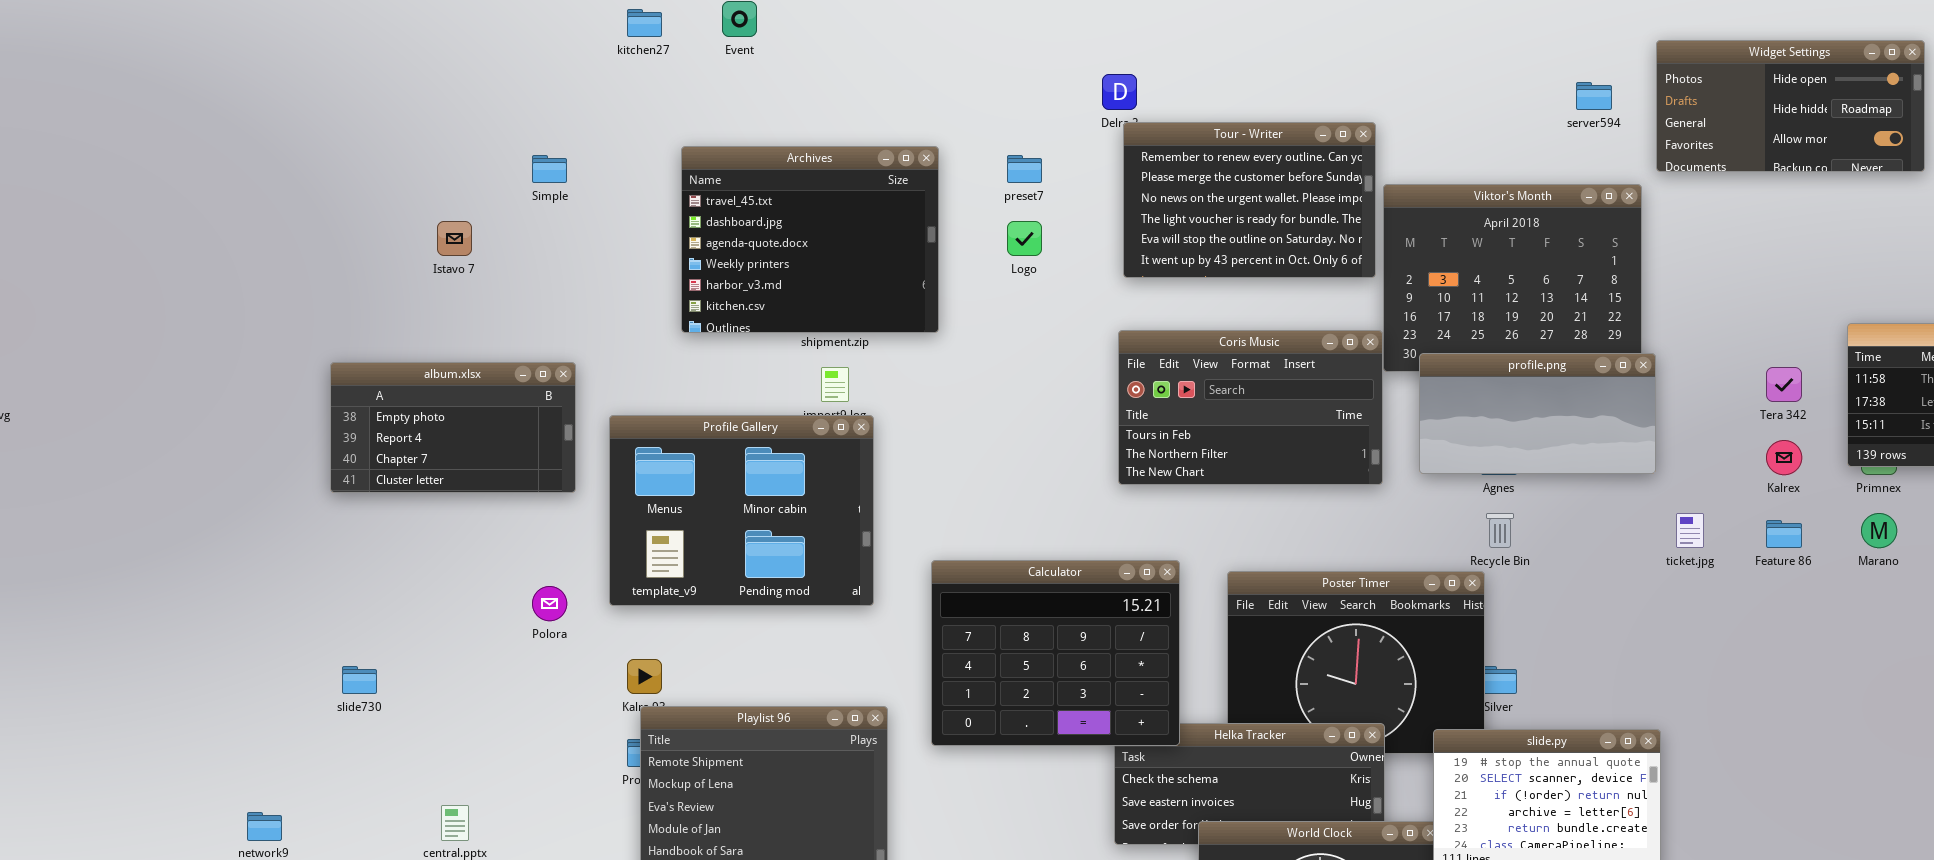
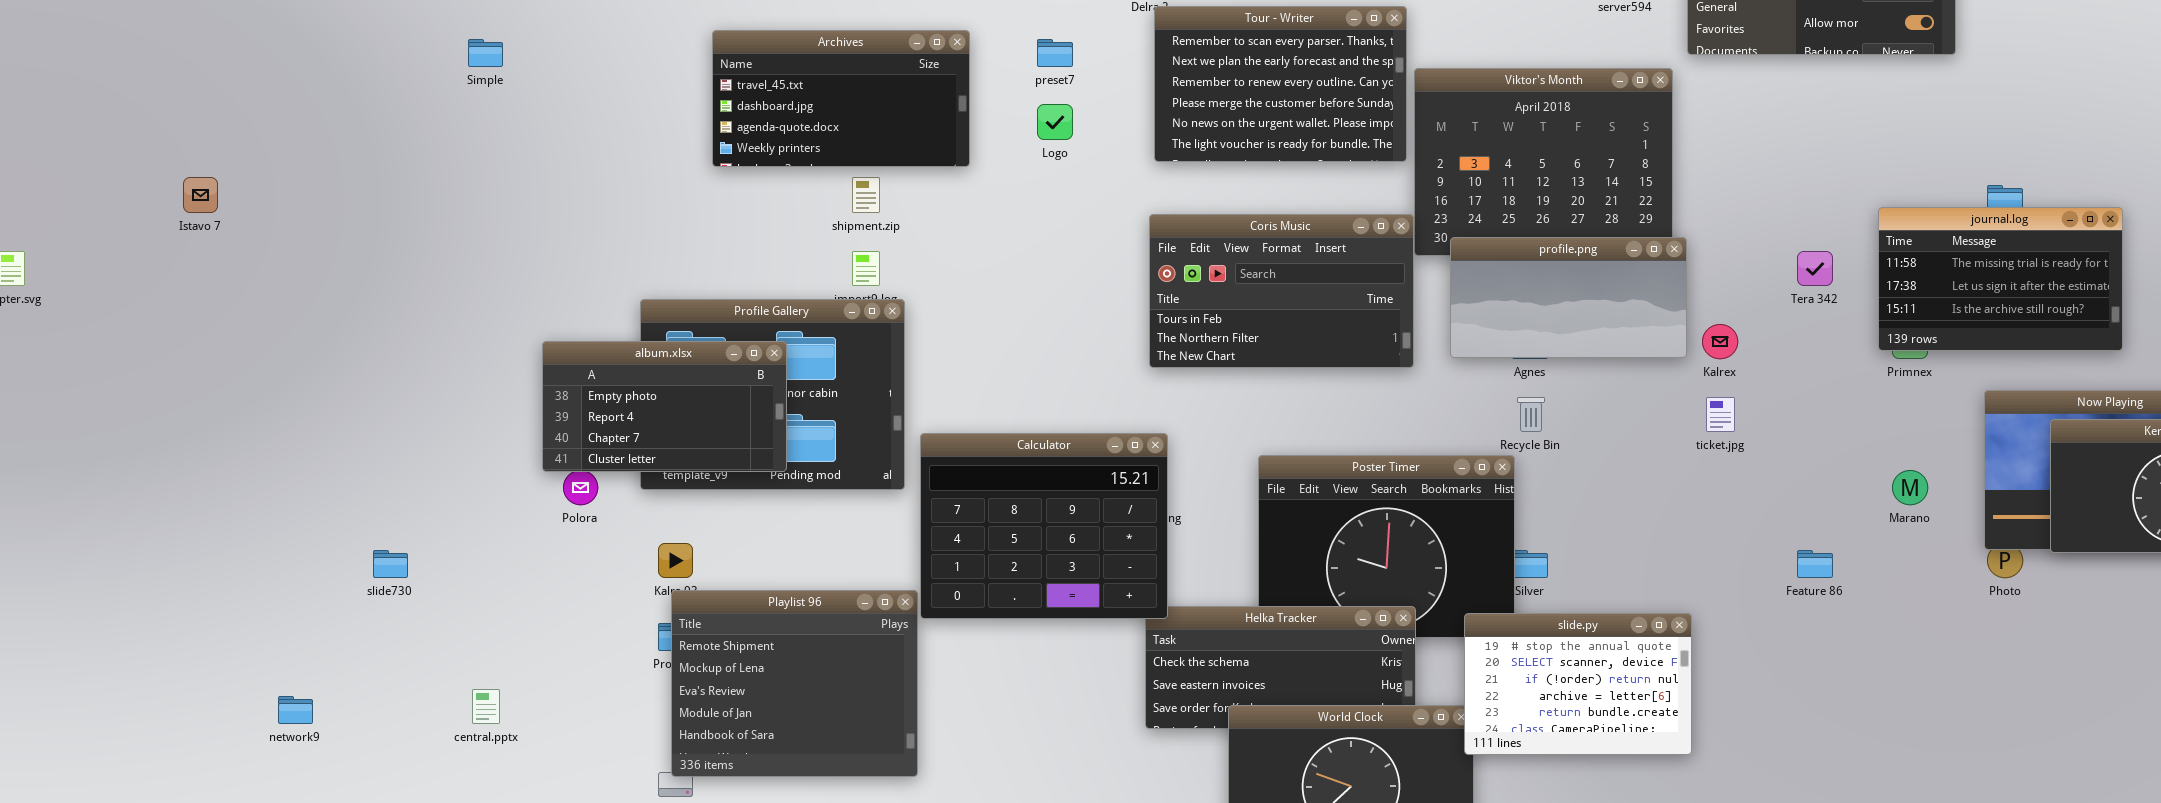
Tour - Writer: [1123,122,1376,278] -> [1154,6,1407,162], scrolled up 2 rows
Archives: [681,146,939,333] -> [712,30,970,167], resized
Simple: [532,155,567,183] -> [468,39,503,67], moved
Istavo 7: [437,221,472,256] -> [183,177,218,213], moved
album.xlsx: [330,362,576,493] -> [542,341,787,472], moved
Kalrex: [1766,440,1802,475] -> [1702,324,1738,359], moved
Marano: [1861,513,1897,548] -> [1892,470,1928,505], moved
Feature 86: [1766,520,1802,548] -> [1797,550,1833,578], moved
Calculator: [931,560,1180,746] -> [920,433,1168,619], moved

